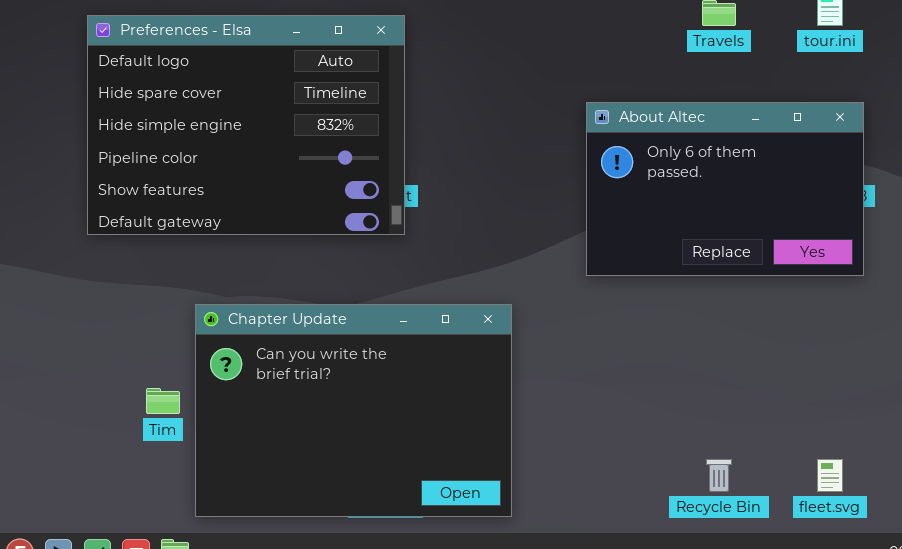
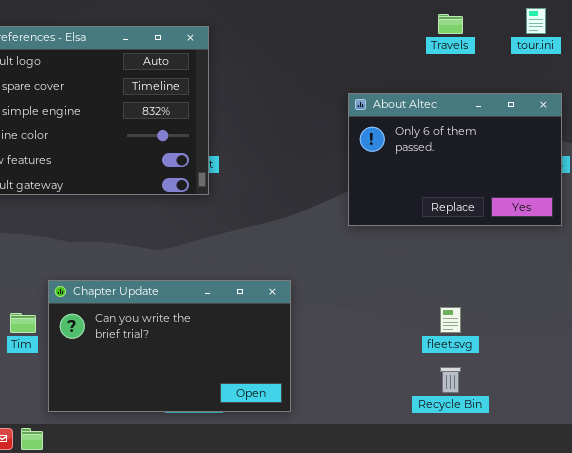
Chapter Update: [195,304,512,517] -> [48,280,291,412], resized
fleet.svg: [817,459,843,492] -> [440,307,461,333], moved

